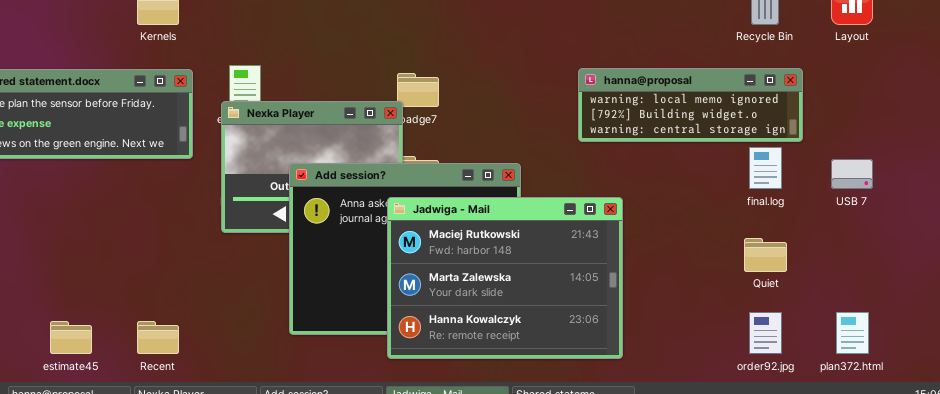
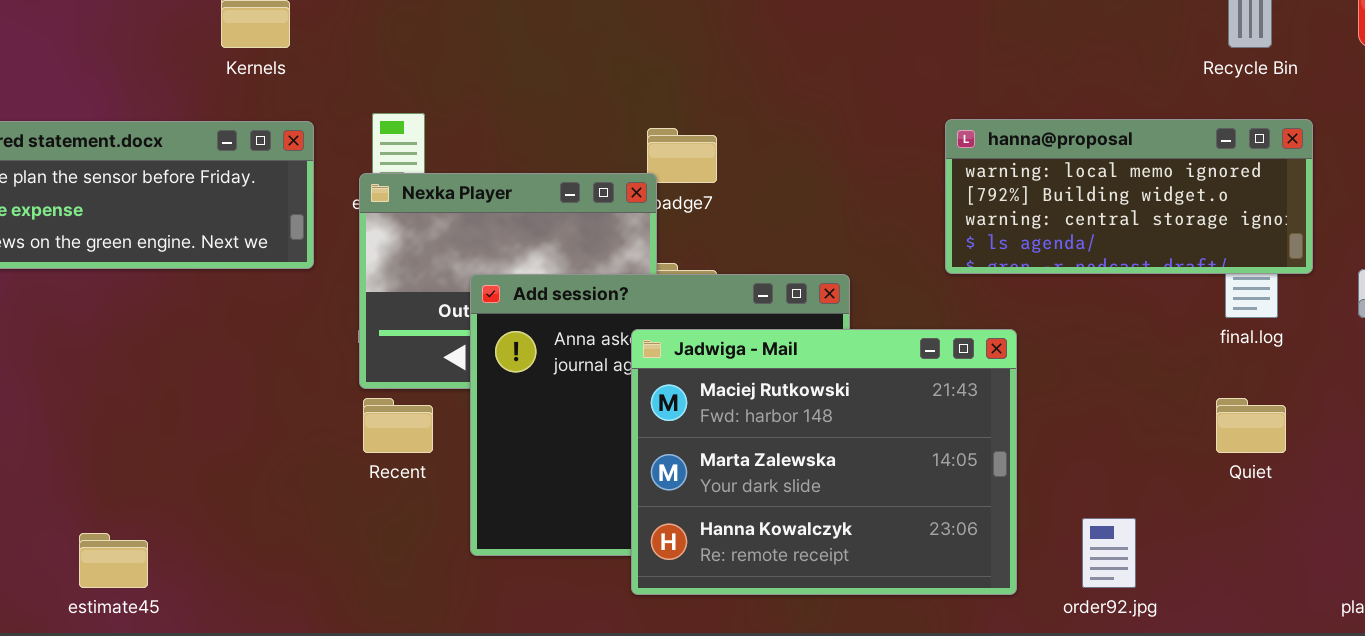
hanna@proposal: [578,68,803,142] -> [945,119,1313,274], resized
order92.jpg: [749,312,782,354] -> [1082,518,1136,588], moved
Recent: [137,321,179,354] -> [363,398,433,453], moved

